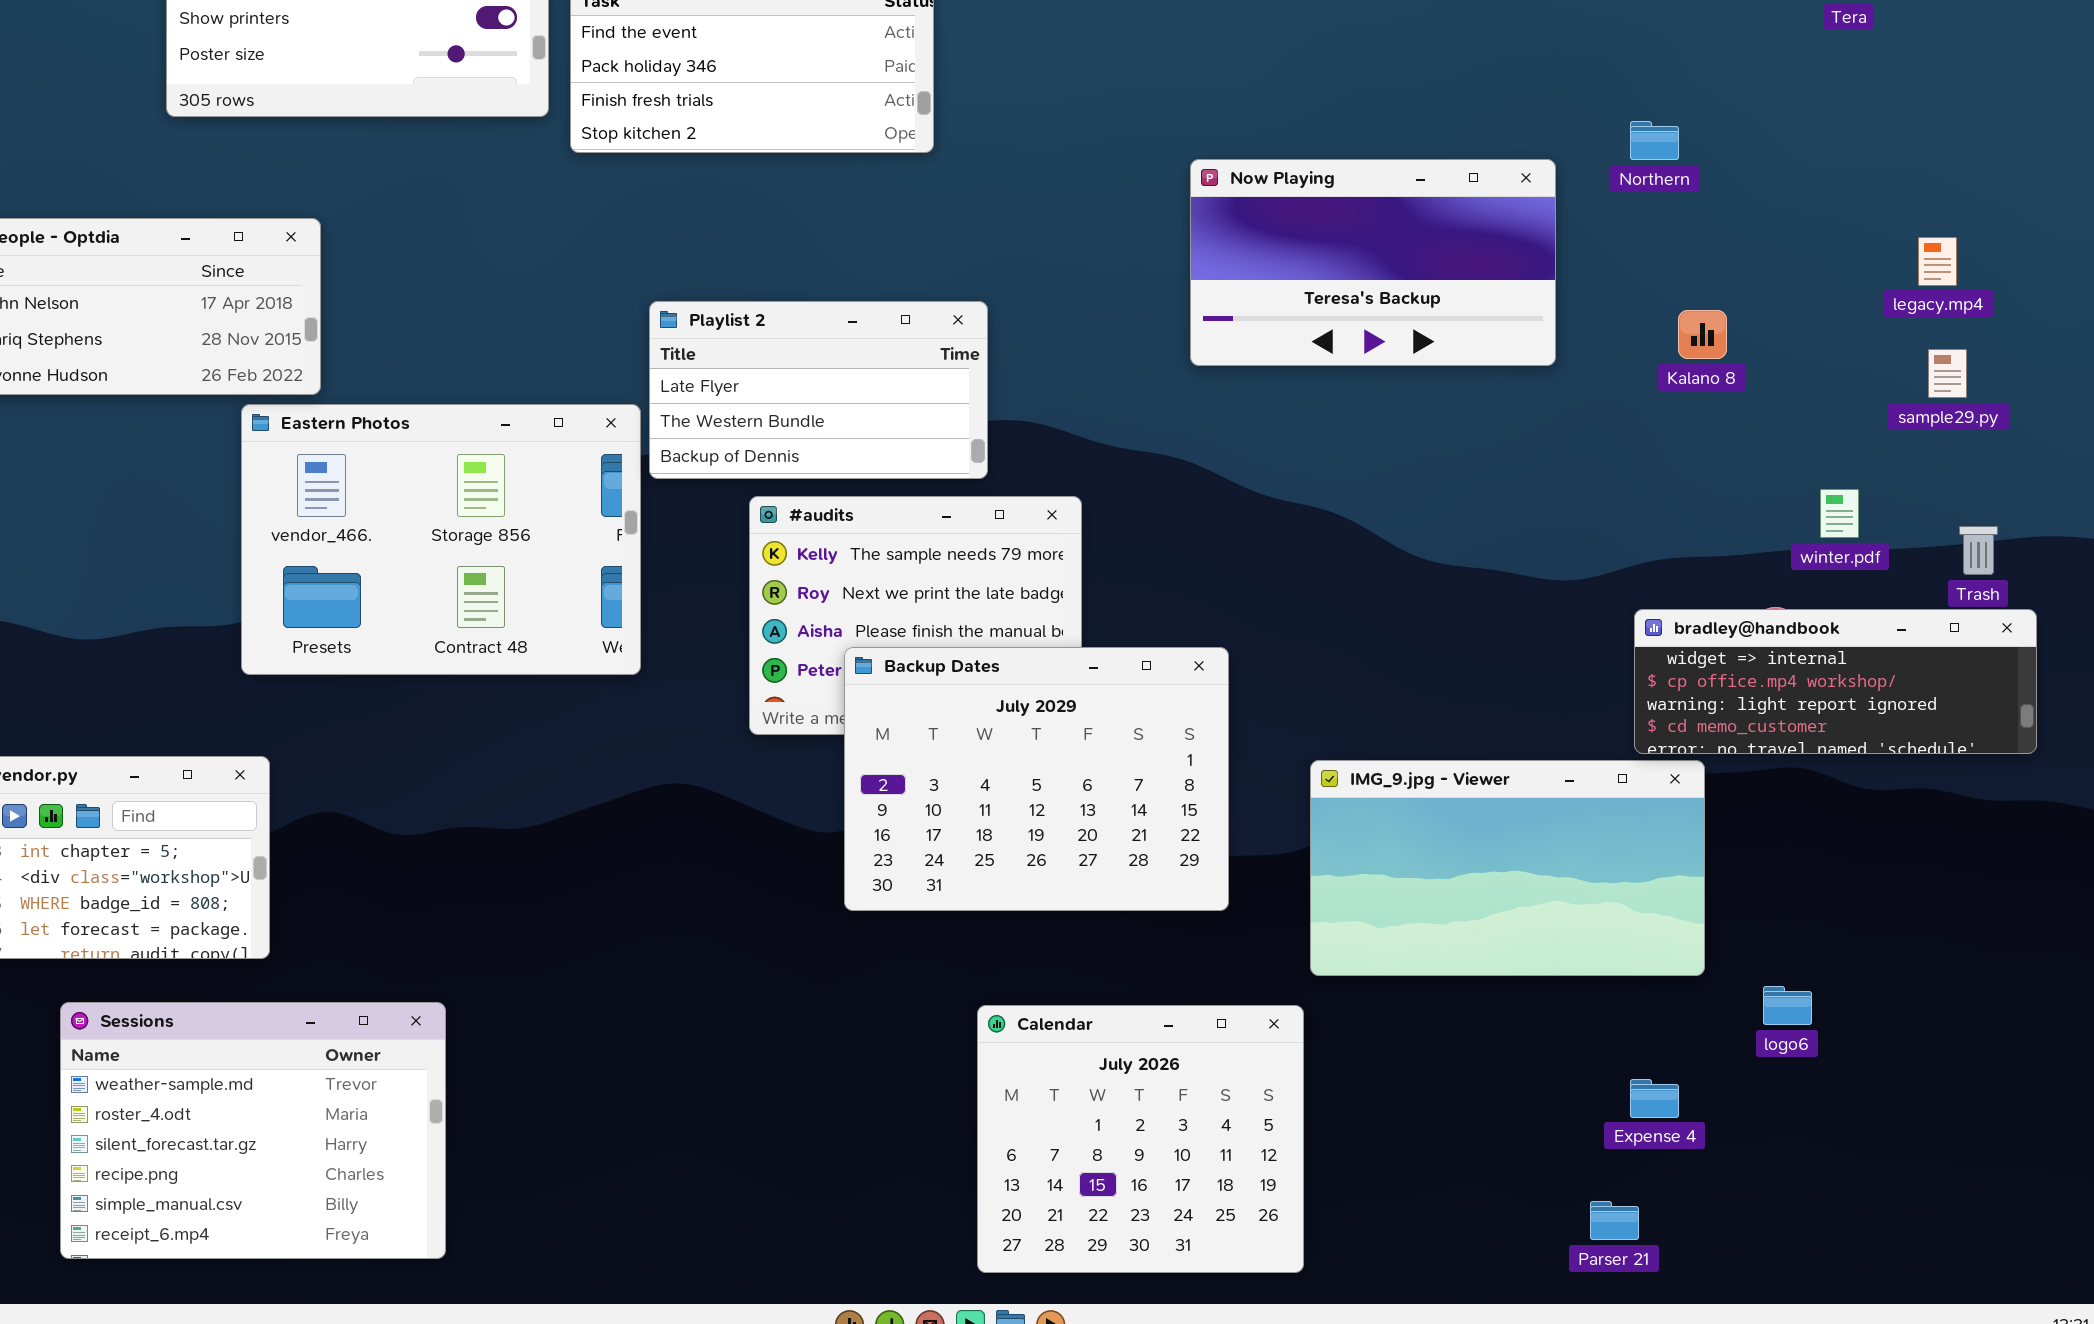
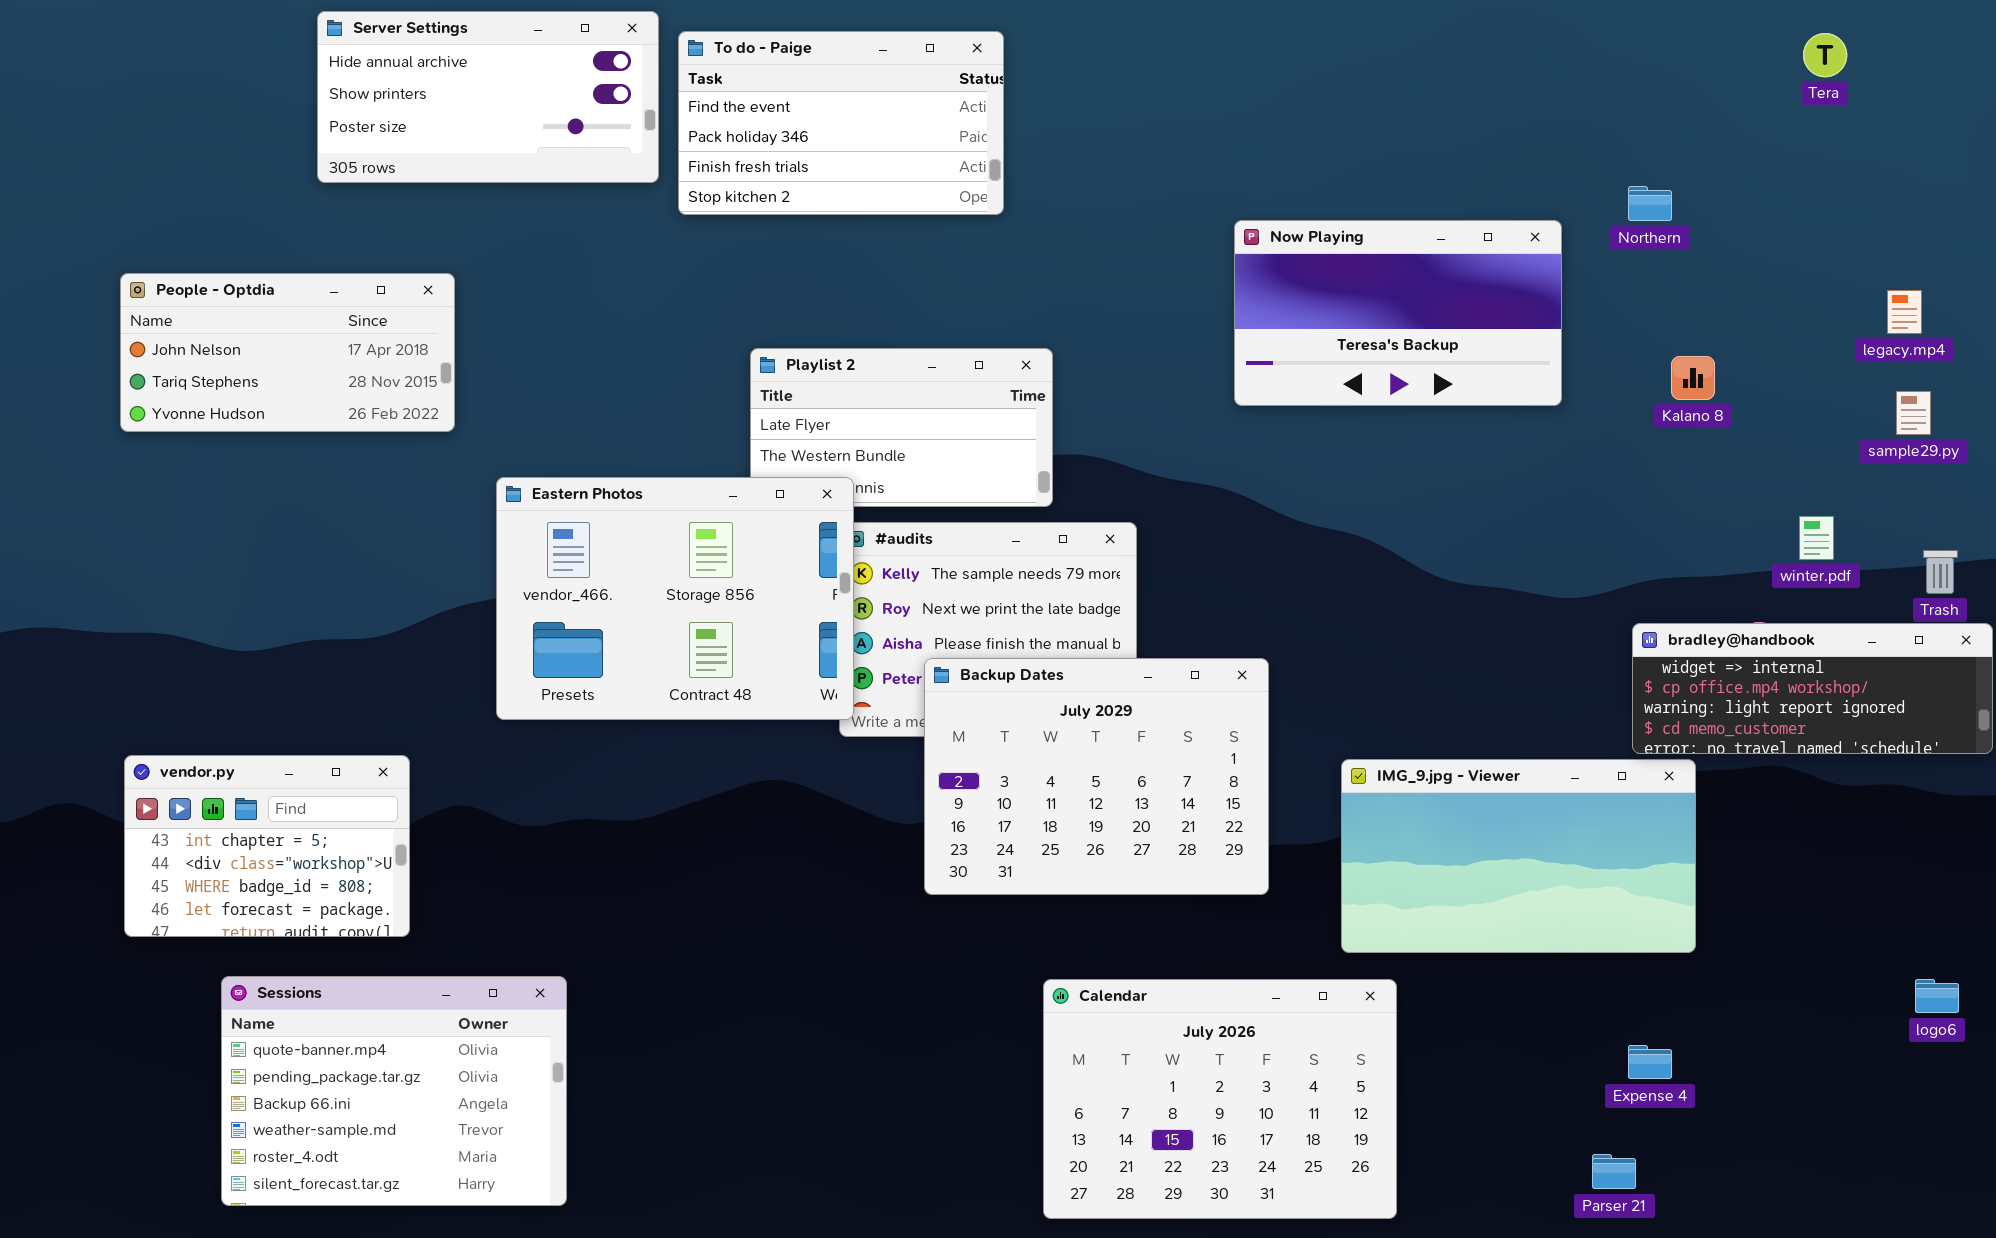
Eastern Photos: [241,404,641,675] -> [496,477,854,720], moved
logo6: [1763,986,1812,1025] -> [1915,979,1959,1013], moved
Sessions: [60,1002,446,1259] -> [221,976,567,1206], scrolled up 3 rows
Calendar: [977,1005,1304,1273] -> [1043,979,1397,1219], resized

